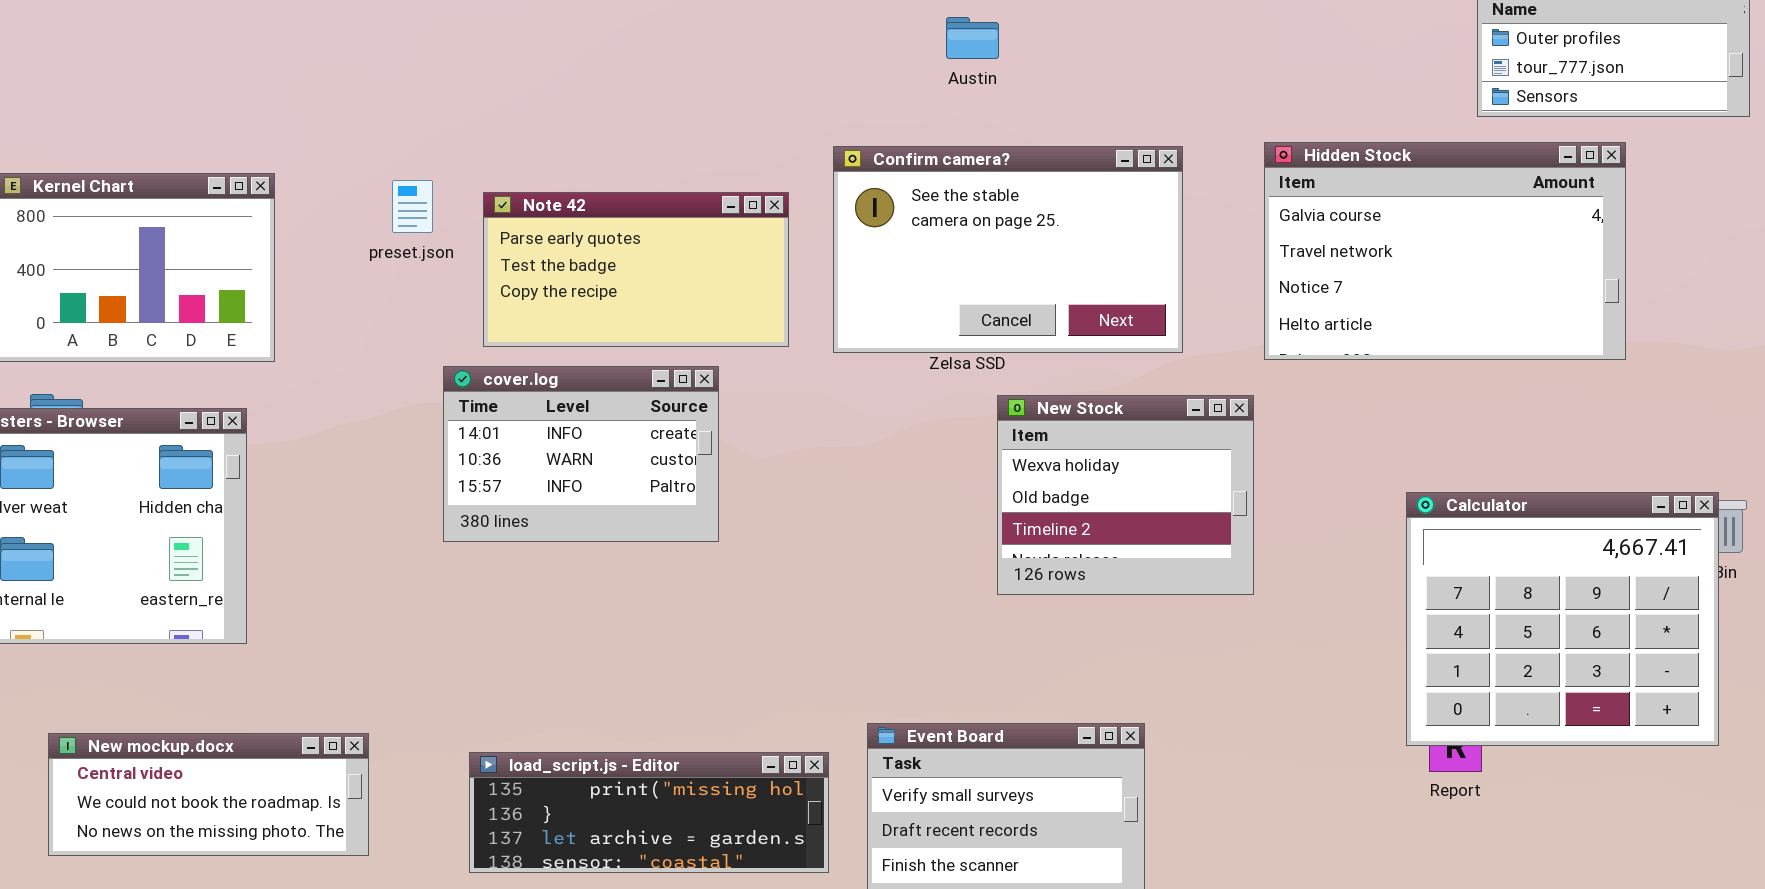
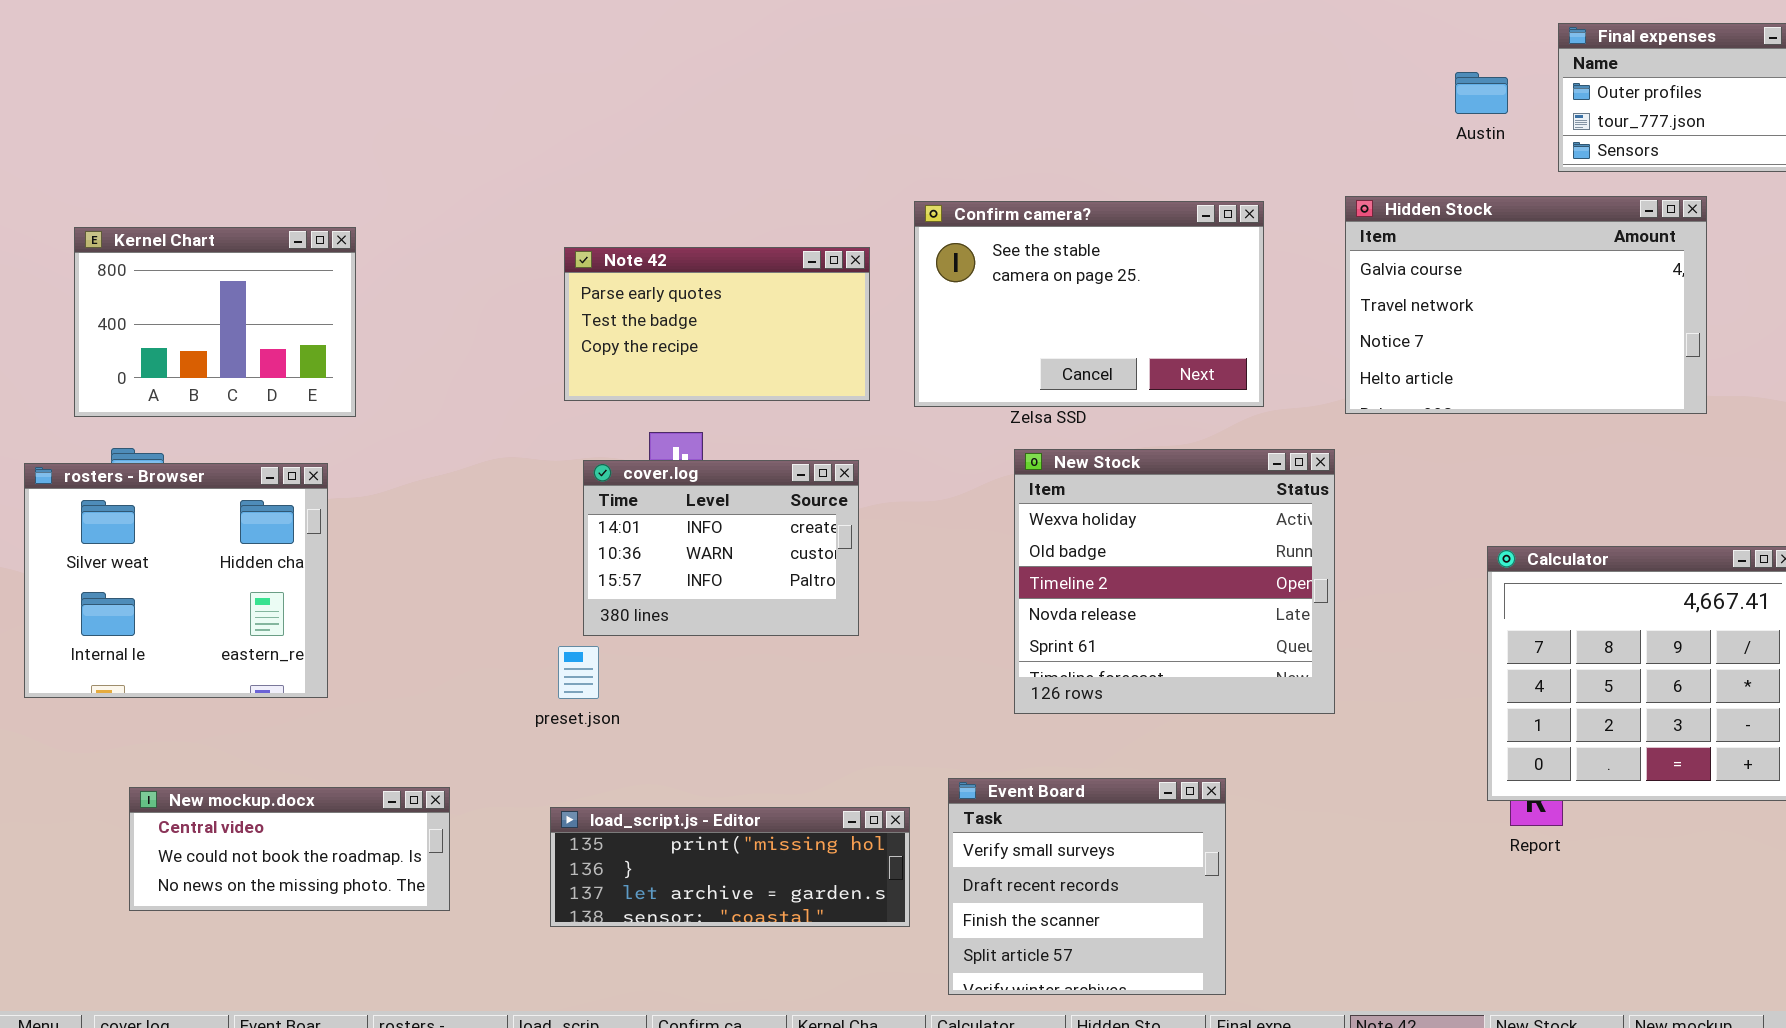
Austin: [946,17,999,59] -> [1455,72,1508,114], moved
preset.json: [392,180,433,233] -> [558,646,599,699], moved
cover.log: [443,366,719,542] -> [583,460,859,636], moved
New Stock: [997,395,1254,595] -> [1014,449,1335,714], resized

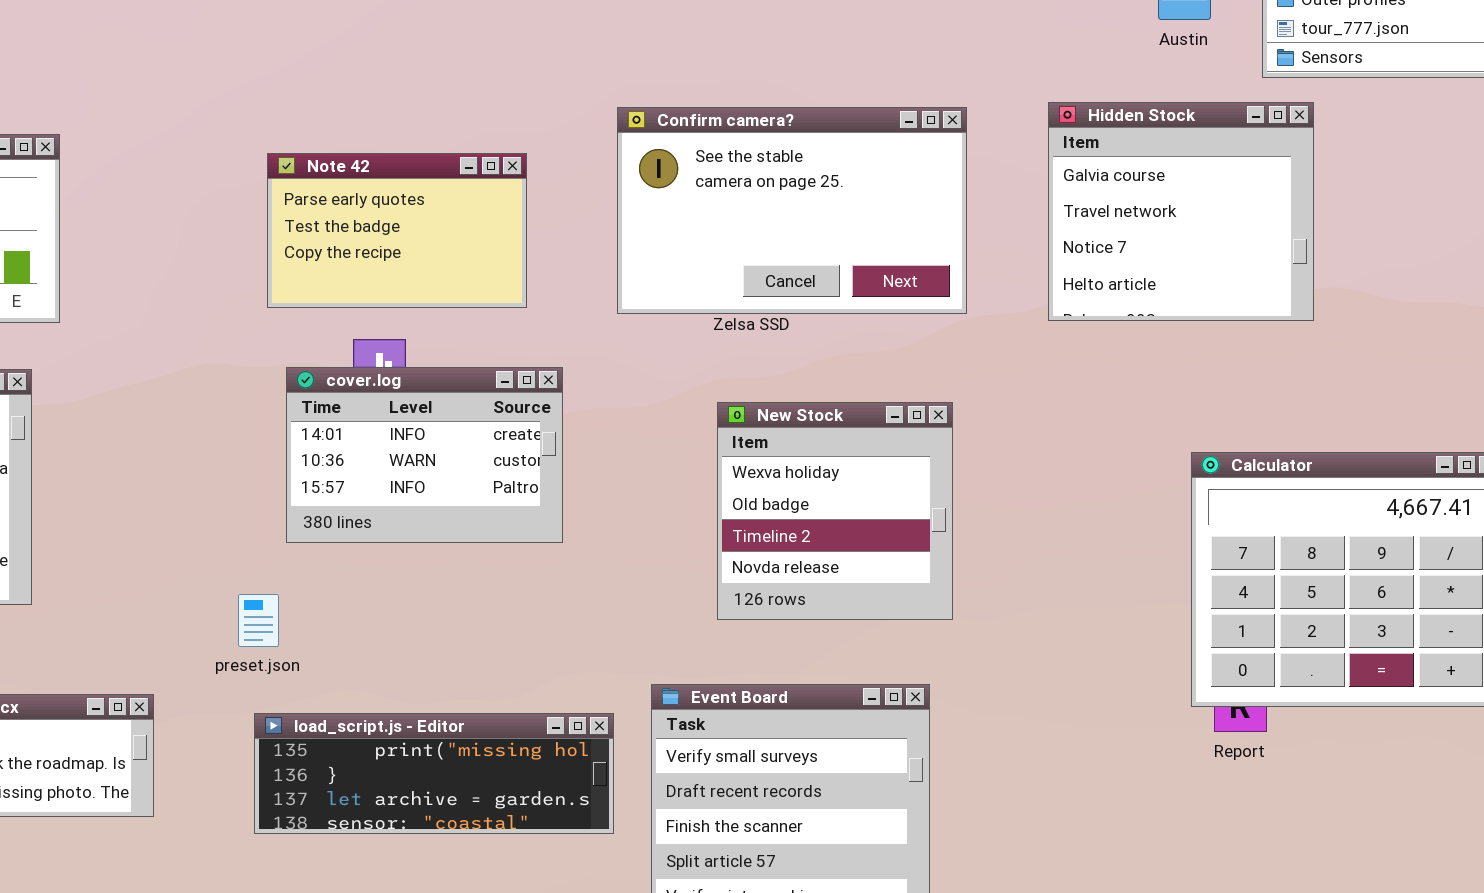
Hidden Stock: [1345,196,1707,414] -> [1048,102,1314,321], resized
Note 42: [564,247,870,401] -> [267,153,527,308], resized
New Stock: [1014,449,1335,714] -> [717,402,953,620], resized
preset.json: [558,646,599,699] -> [238,594,279,647], moved

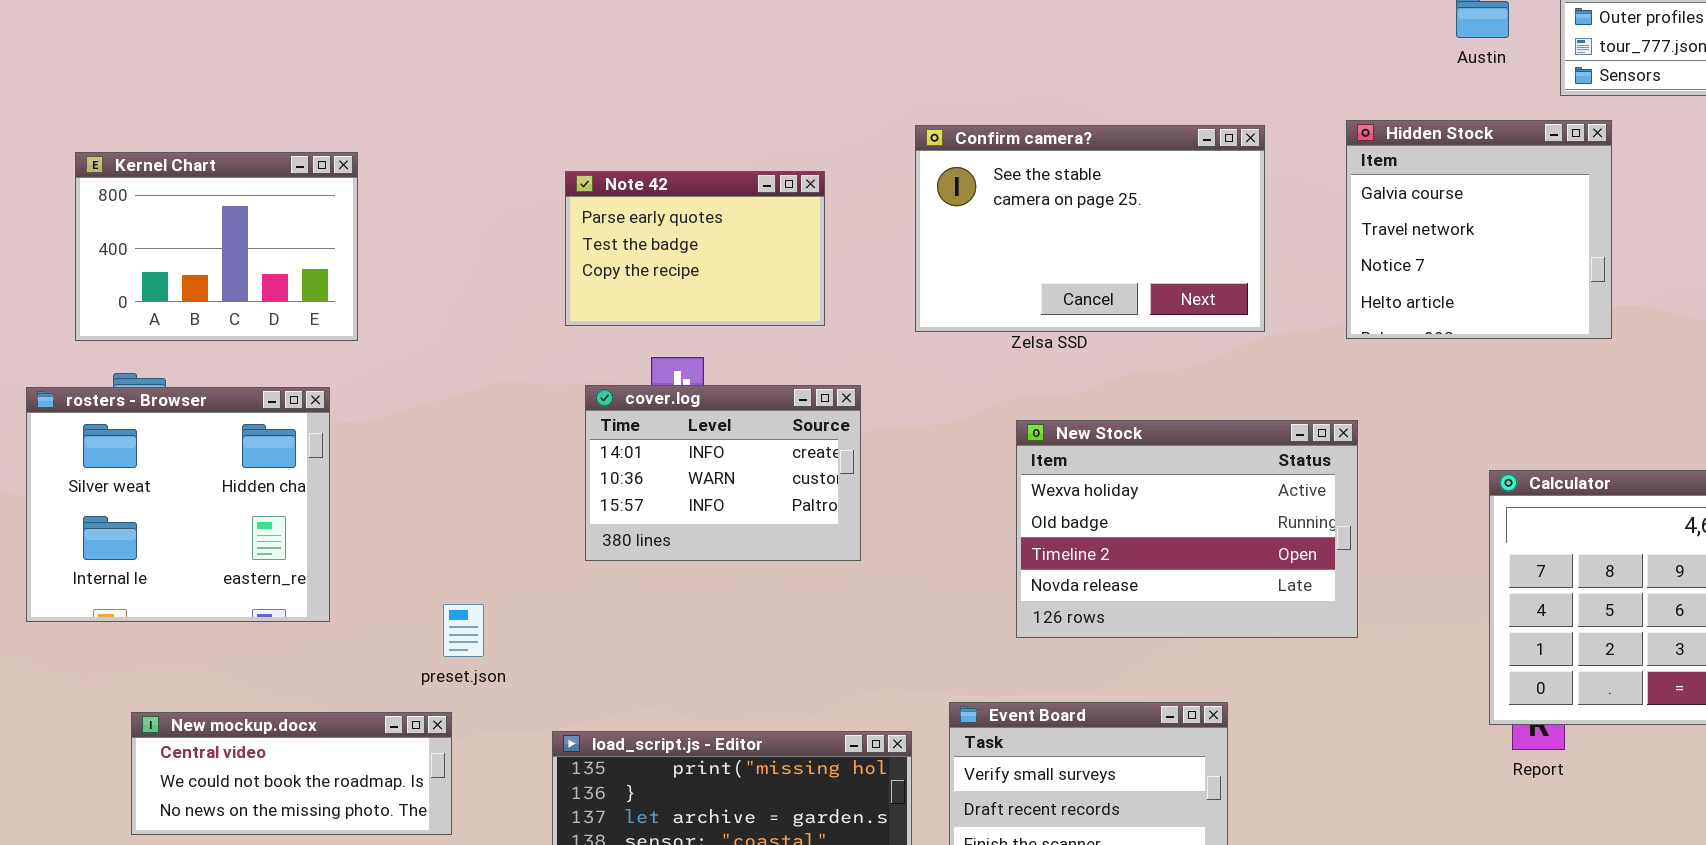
New Stock: [717,402,953,620] -> [1016,420,1358,638], resized
preset.json: [238,594,279,647] -> [443,604,484,657], moved

